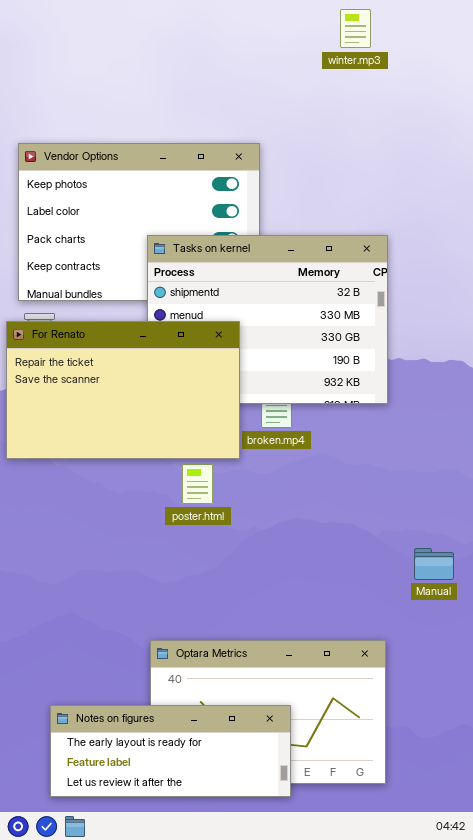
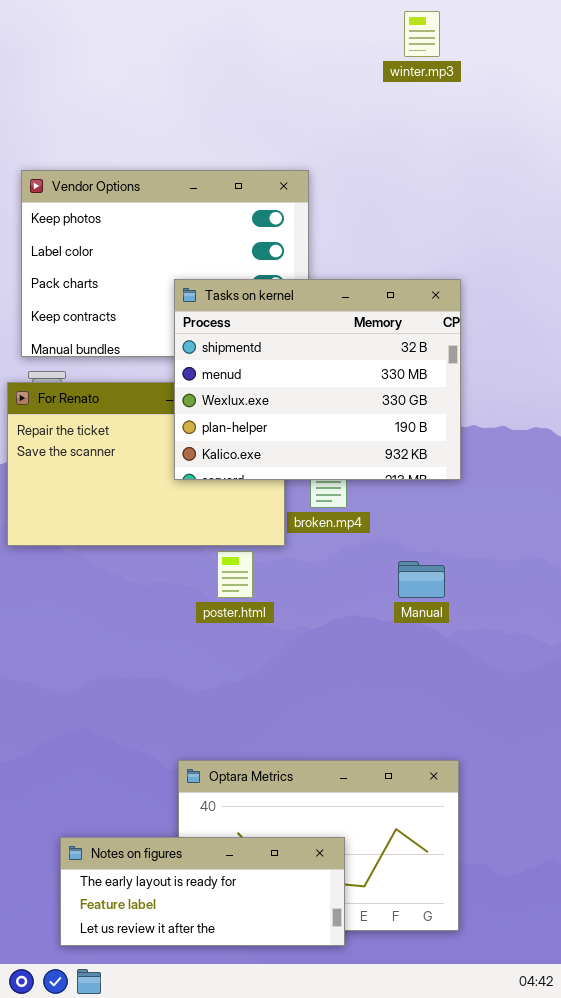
Tasks on kernel: [147,235,388,404] -> [174,279,461,480], raised
Manual: [414,548,454,580] -> [398,561,445,598], moved

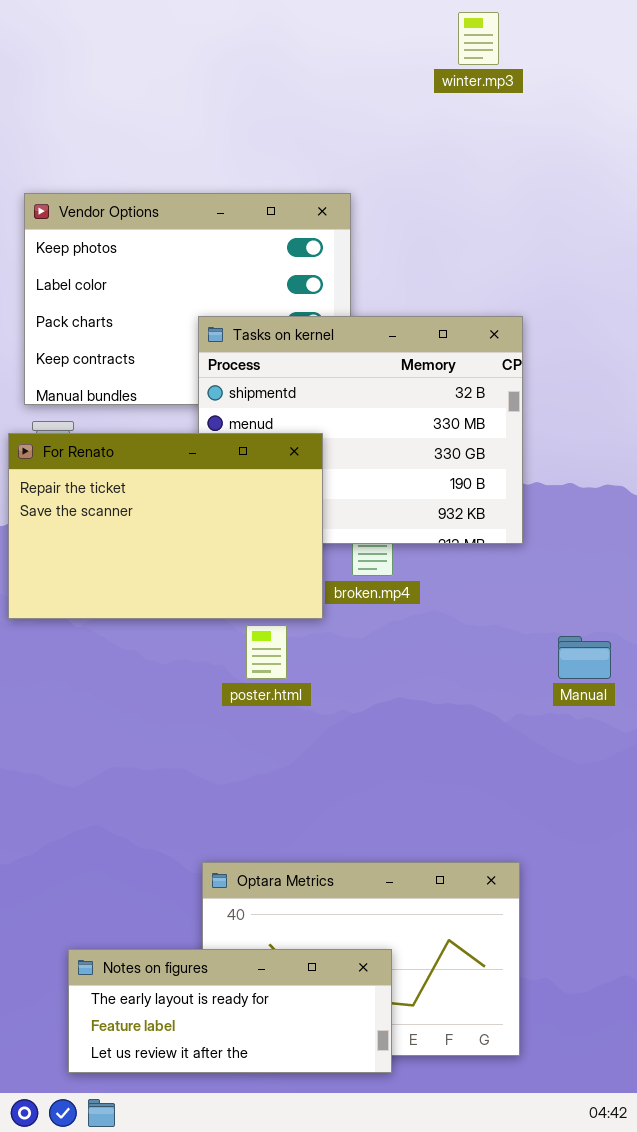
For Renato: [7,382,285,546] -> [8,433,323,619], raised
Manual: [398,561,445,598] -> [558,636,611,679], moved

